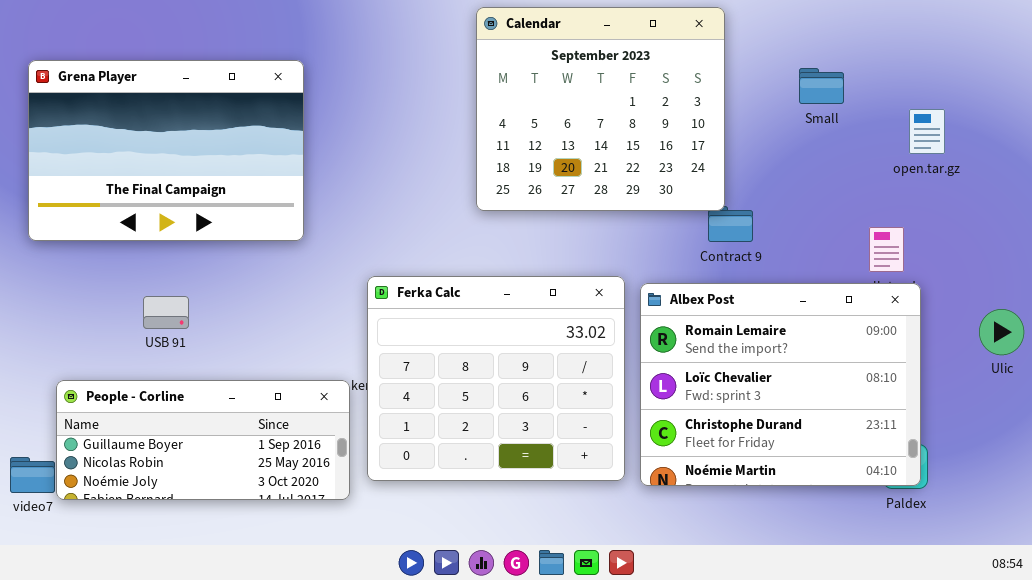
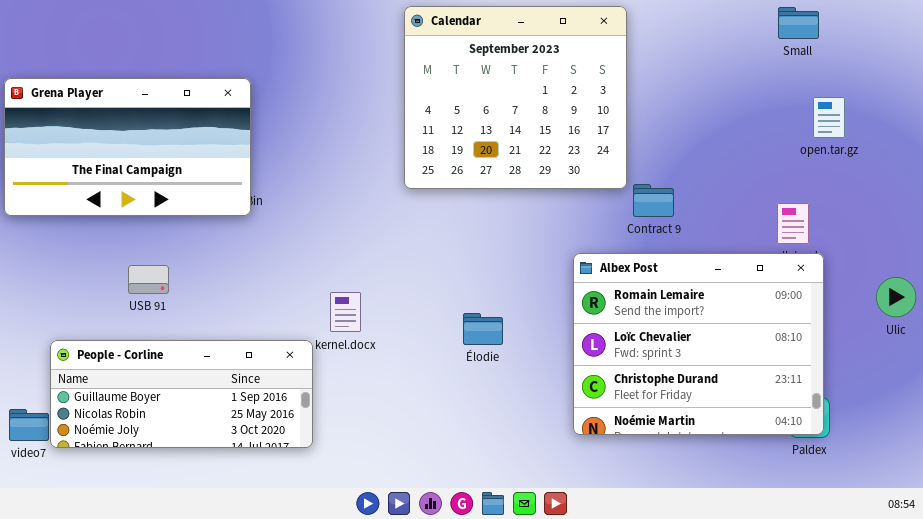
Calendar: [476,7,725,211] -> [404,6,627,189], moved
Grena Player: [28,60,304,241] -> [4,78,251,216], moved, resized
Small: [799,68,844,104] -> [778,7,819,39], moved
Ferka Calc: [367,276,625,481] -> none, closed

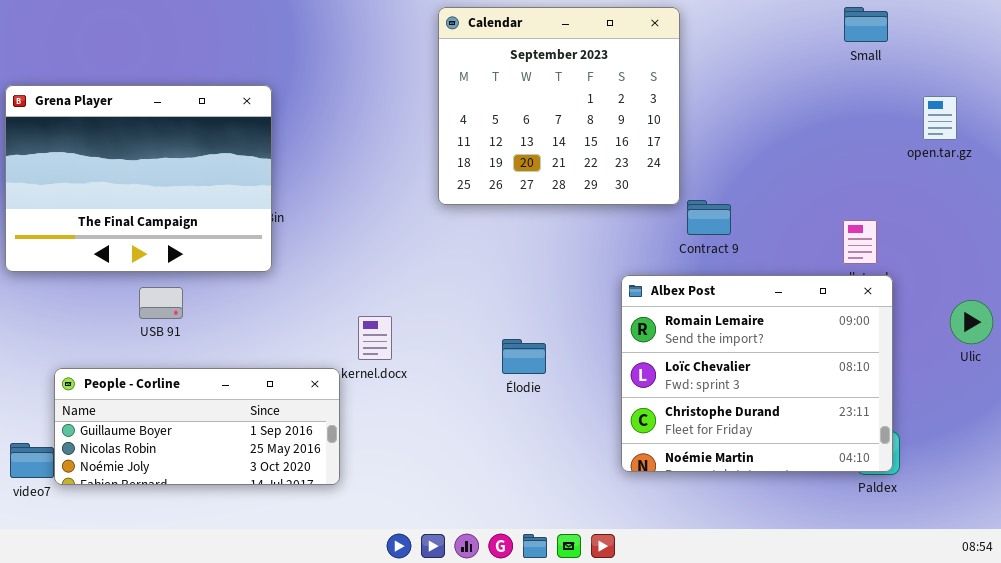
Grena Player: [4,78,251,216] -> [5,85,272,272], resized
open.tar.gz: [813,97,845,138] -> [923,96,957,140], moved

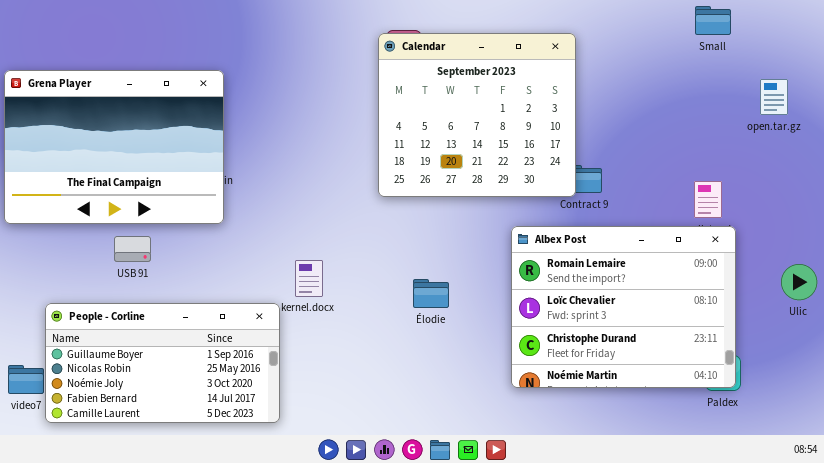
Calendar: [438,7,680,205] -> [378,33,576,197], moved
Ulic: [950,300,993,344] -> [781,264,817,300], moved
People - Corline: [54,368,340,485] -> [45,303,280,423], resized

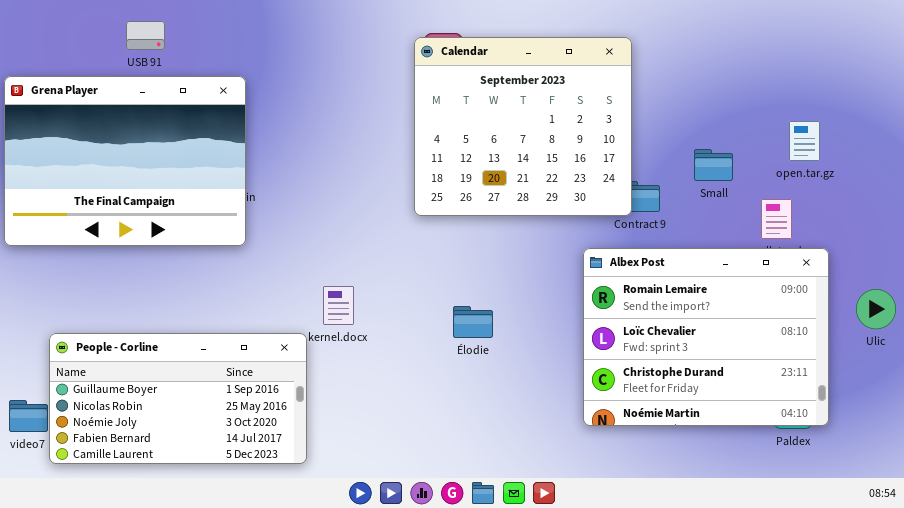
Small: [695,6,731,35] -> [694,149,733,181], moved
open.tar.gz: [760,79,788,115] -> [789,121,820,161], moved
Albex Post: [511,226,736,388] -> [583,248,829,426], moved
USB 91: [114,236,151,262] -> [126,21,165,50], moved

